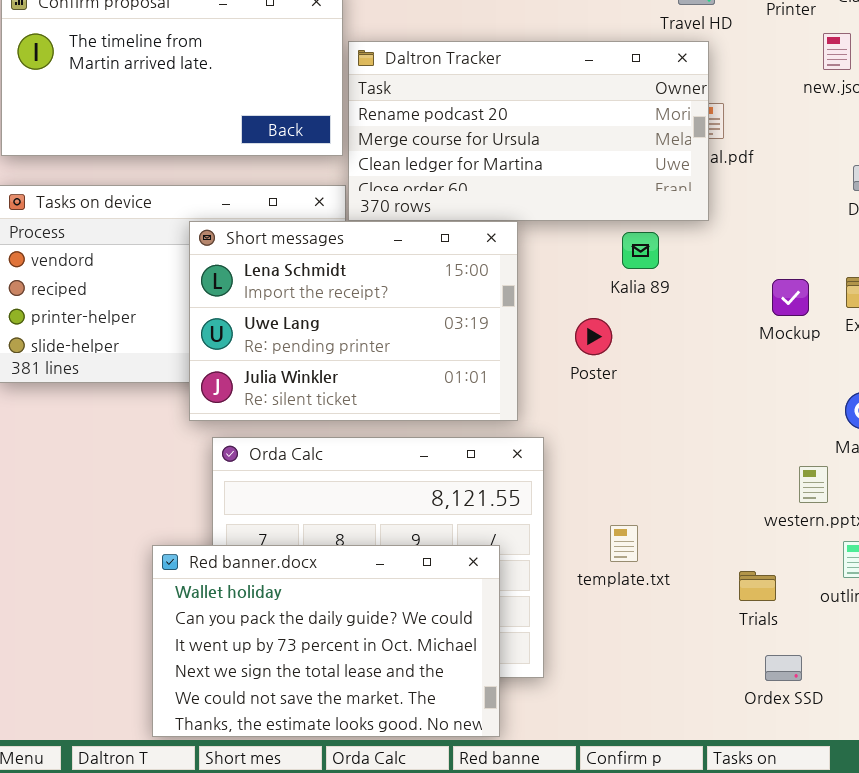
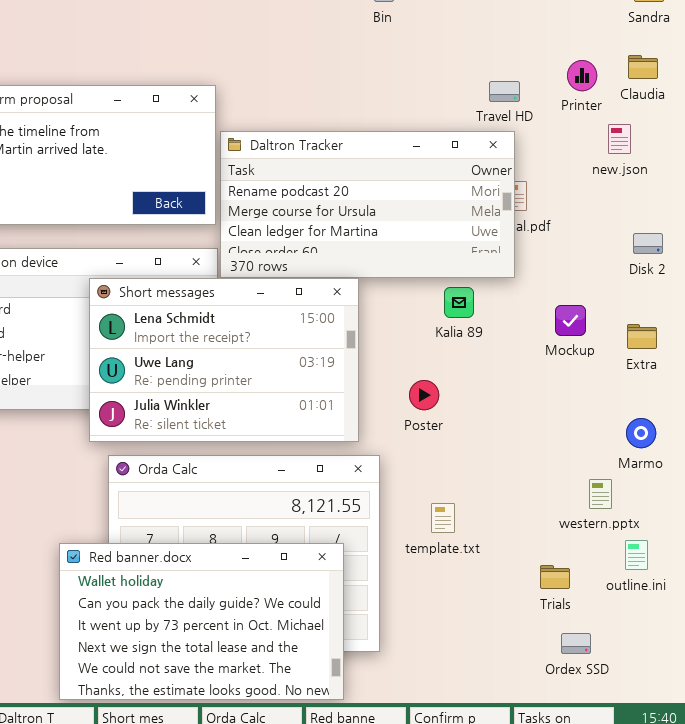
Mockup: [772,279,809,316] -> [555,305,586,336], moved
Poster: [575,318,612,355] -> [409,380,439,410], moved
template.txt: [610,525,638,562] -> [431,503,455,533], moved

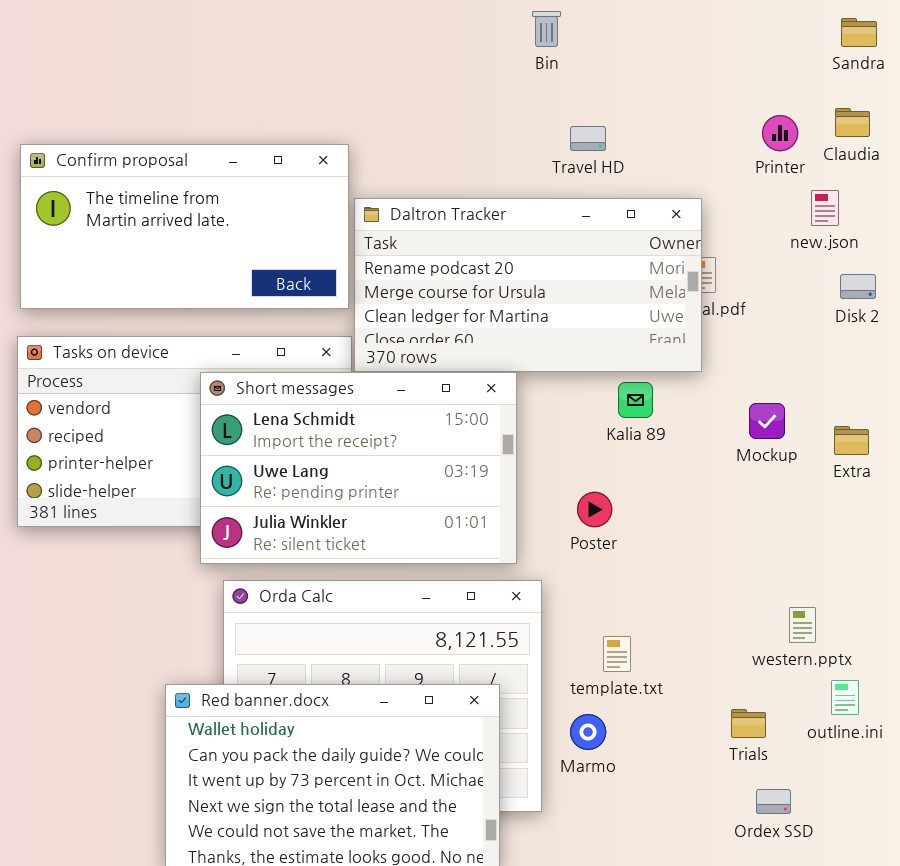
Travel HD: [489,81,520,102] -> [570,126,606,151], moved
Disk 2: [633,233,663,254] -> [840,274,876,299], moved
Marmo: [626,418,656,448] -> [570,714,606,750], moved

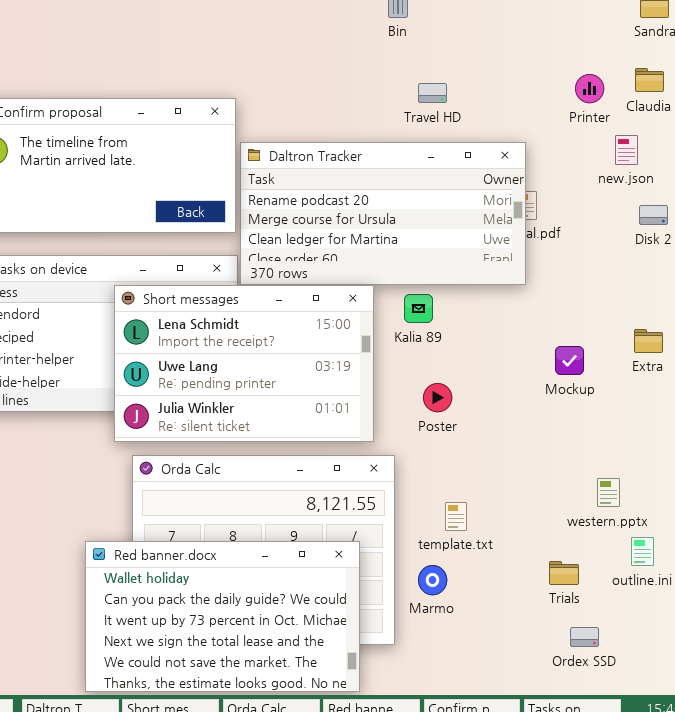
Kalia 89: [618,382,653,418] -> [404,294,433,323], moved
Mockup: [749,403,785,439] -> [555,346,584,375], moved

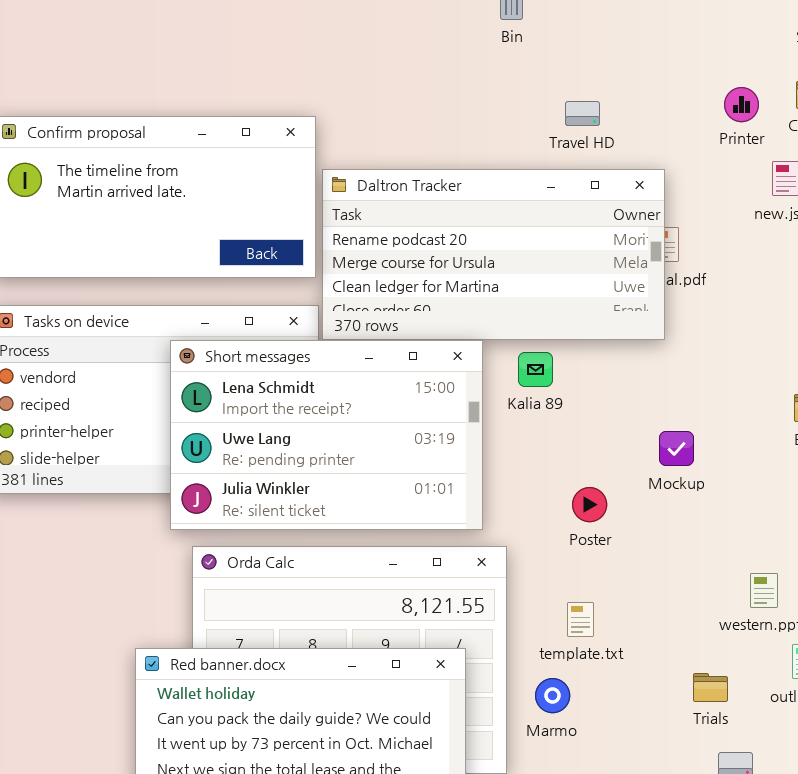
Travel HD: [418,83,447,103] -> [565,101,600,126], moved
Mockup: [555,346,584,375] -> [659,431,694,466], moved
Poster: [423,383,452,412] -> [572,487,607,522], moved

